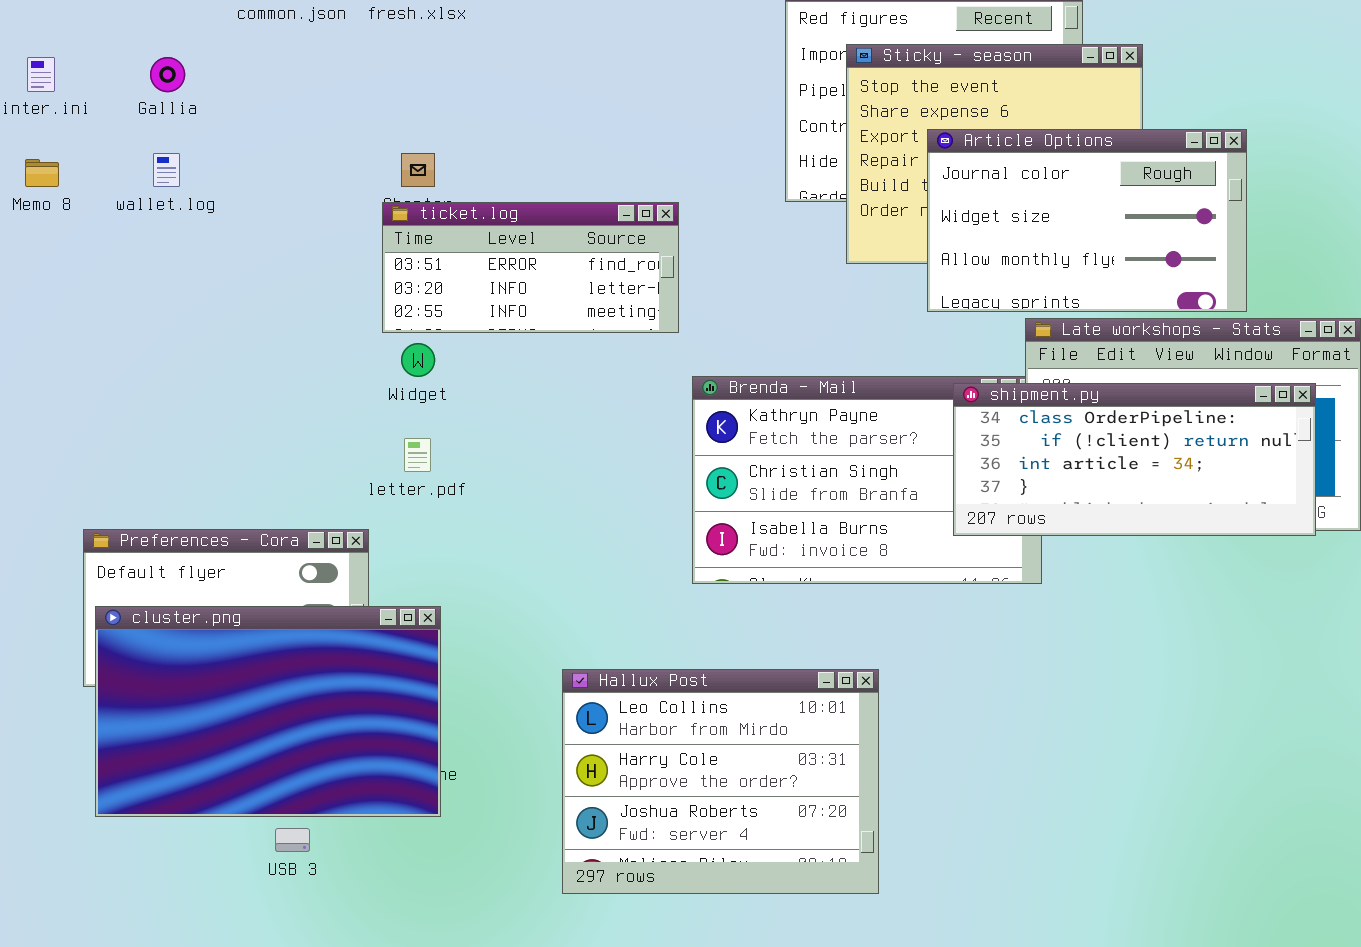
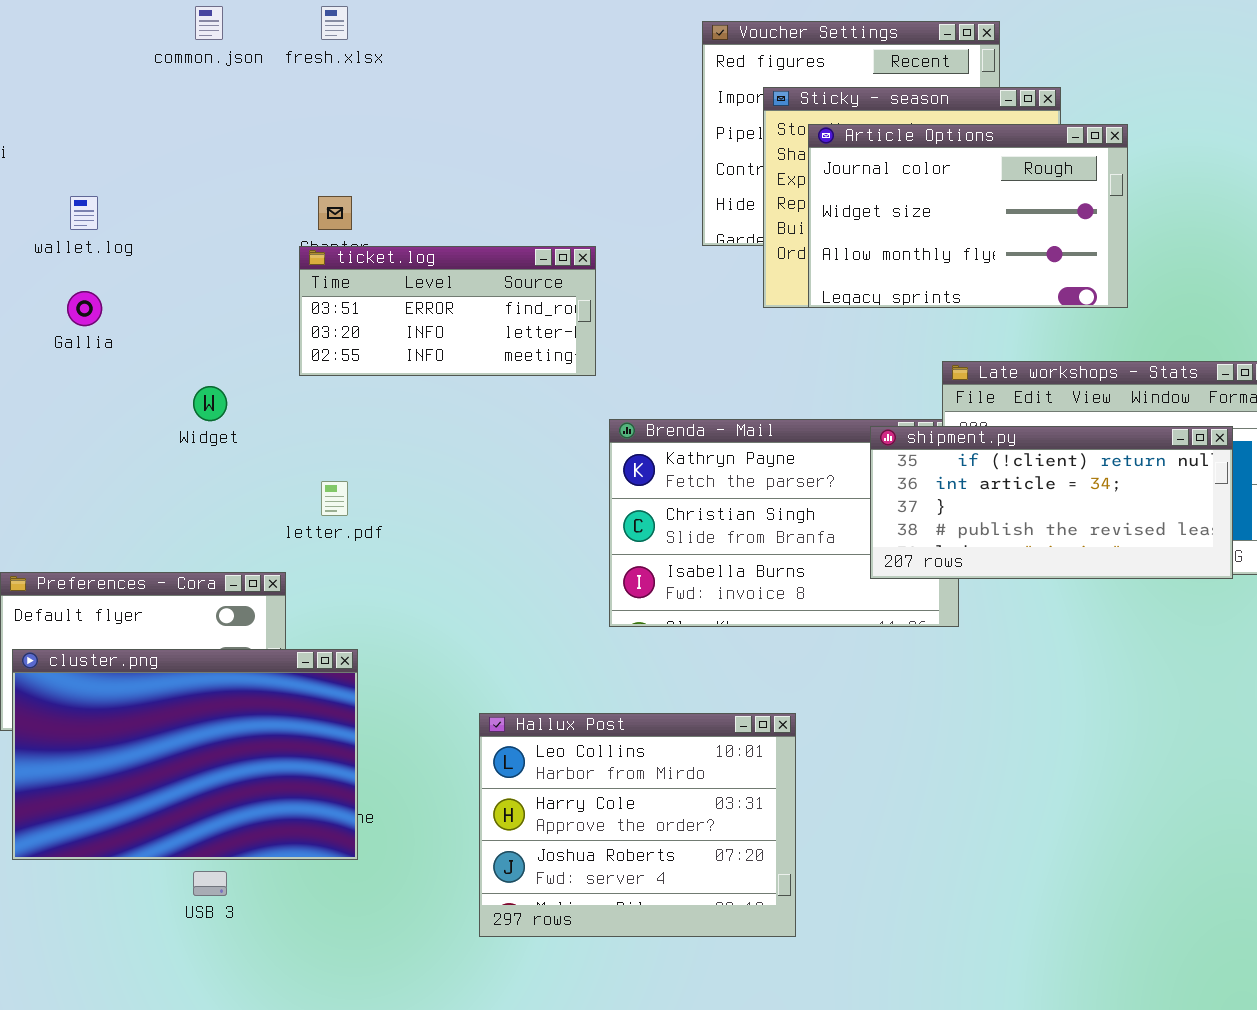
Gallia: [150,57,185,92] -> [67,291,102,326], moved
Article Options: [927,129,1247,312] -> [808,124,1128,308], moved
Widget: [401,343,435,377] -> [193,386,227,421], moved
shipment.py: [953,383,1316,536] -> [870,426,1233,579], scrolled down 1 row

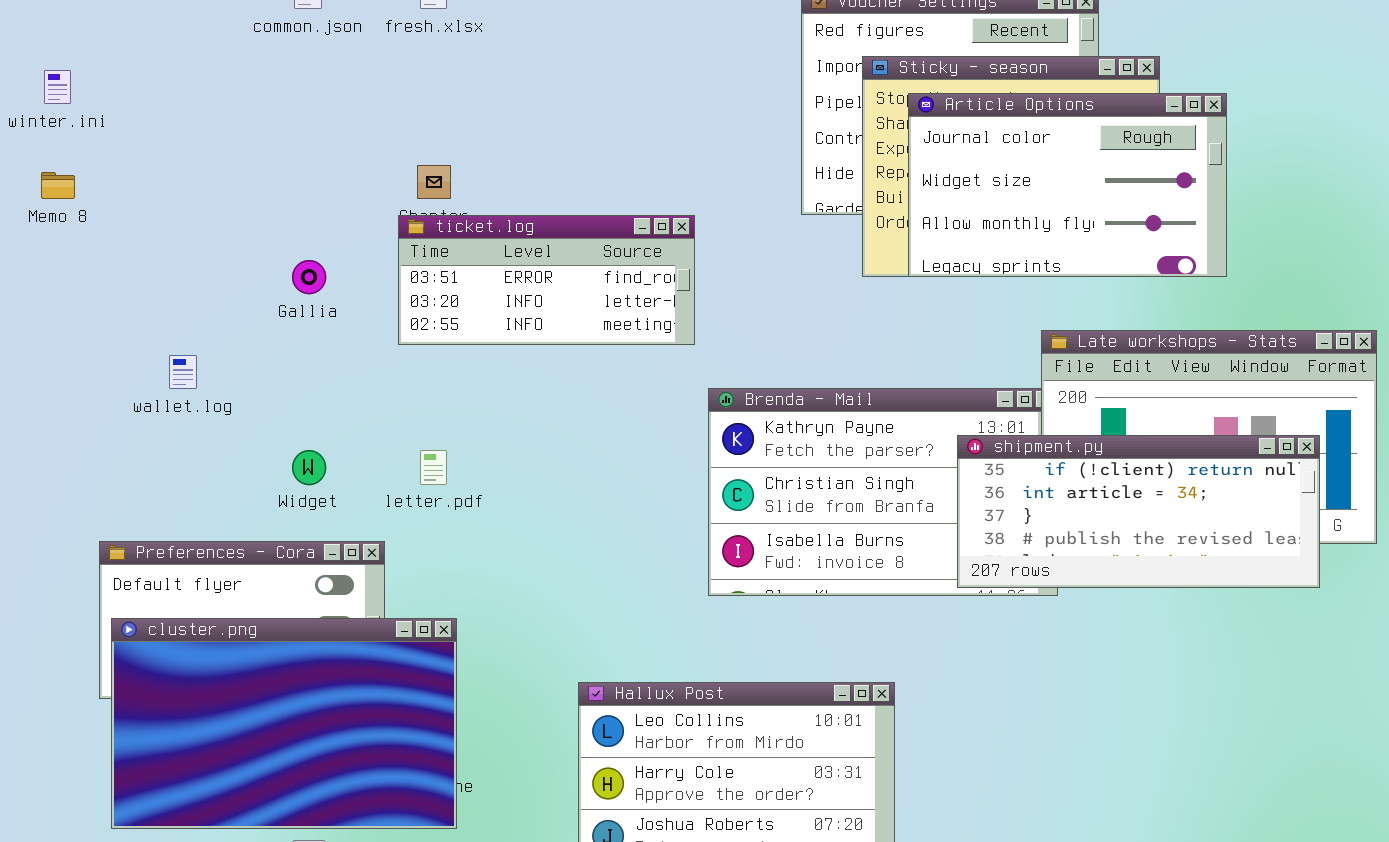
wallet.log: [70,196,98,230] -> [169,355,197,389], moved
Gallia: [67,291,102,326] -> [292,260,326,294], moved
Widget: [193,386,227,421] -> [292,450,326,485], moved
shipment.py: [870,426,1233,579] -> [957,435,1320,588], moved

